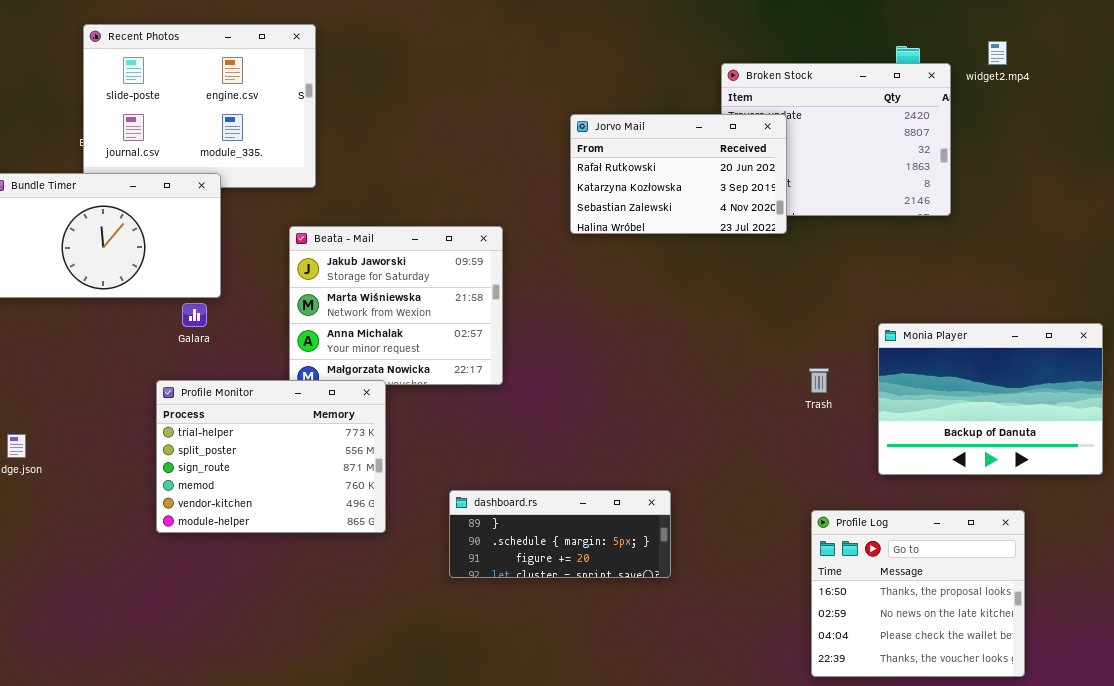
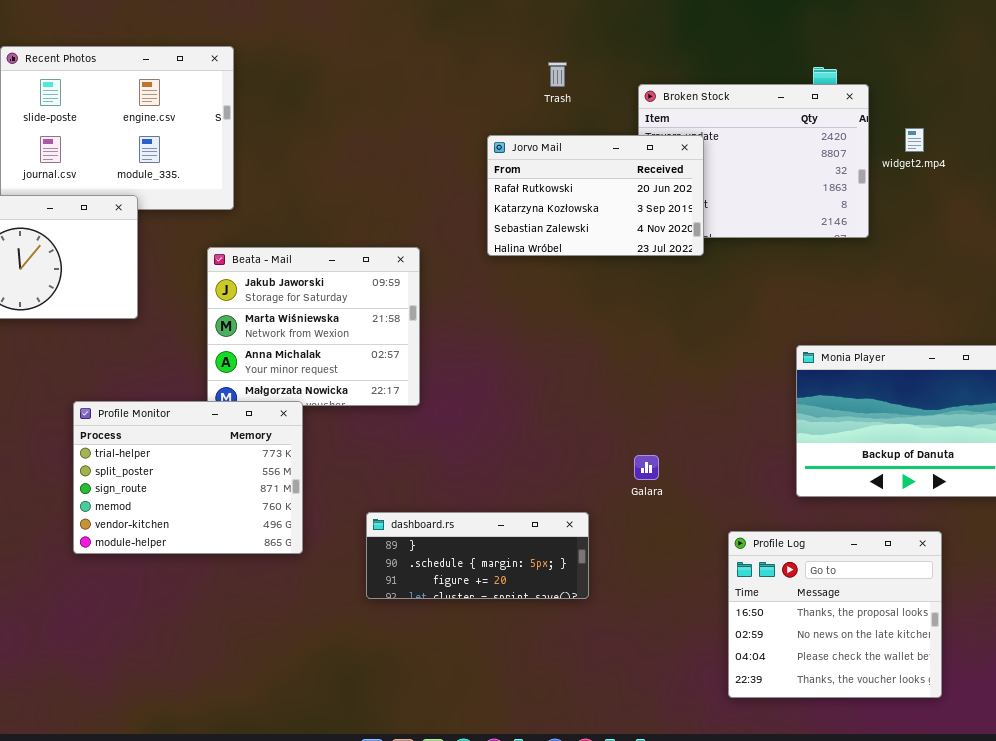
widget2.mp4: [988,41,1007,65] -> [905,128,924,152], moved
Galara: [182,303,207,327] -> [634,455,659,480], moved
Trash: [809,368,829,393] -> [548,62,567,87], moved

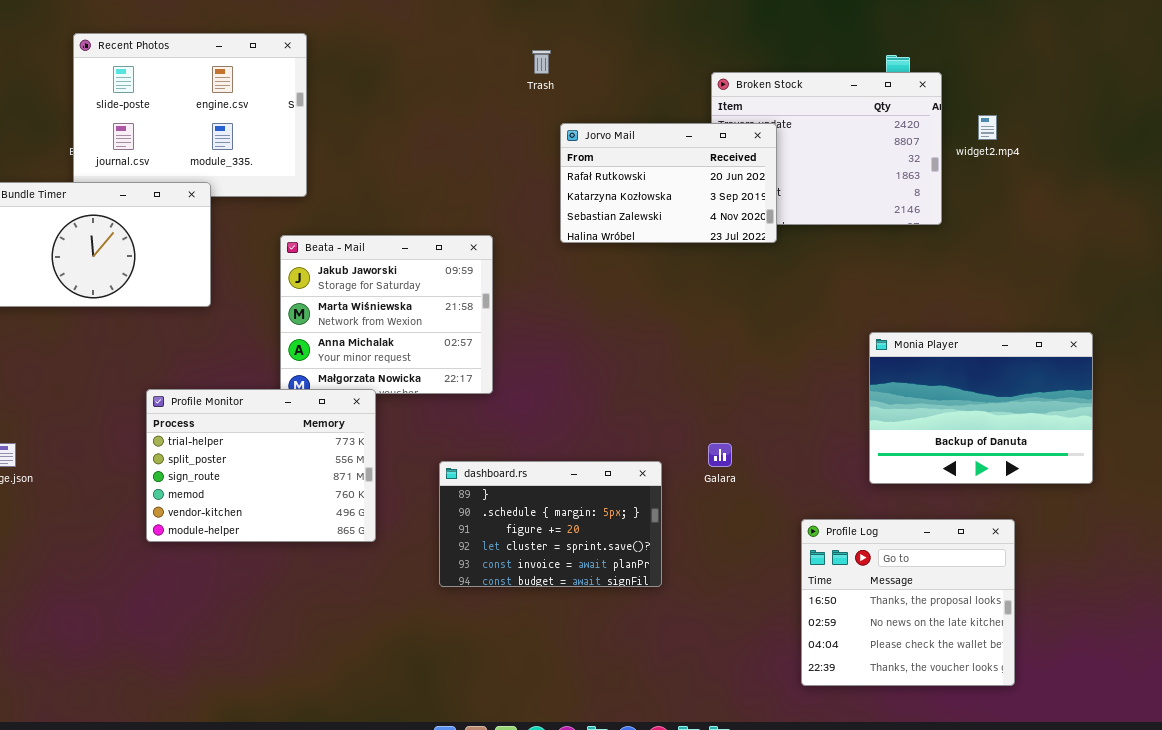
Trash: [548,62,567,87] -> [532,50,551,74], moved
dashboard.rs: [366,512,589,599] -> [439,461,662,587], resized

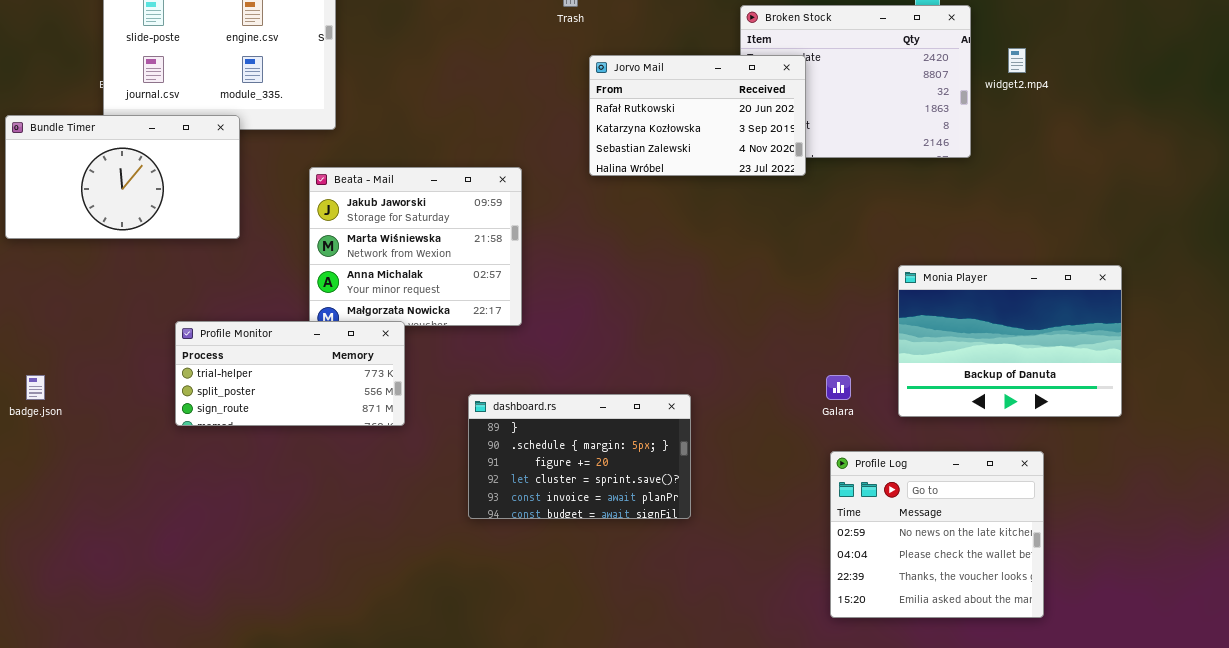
Profile Monitor: [146,389,376,542] -> [175,321,405,426], resized
Galara: [708,443,732,467] -> [826,375,851,400], moved
Profile Log: [801,519,1015,686] -> [830,451,1044,618], scrolled down 1 row

